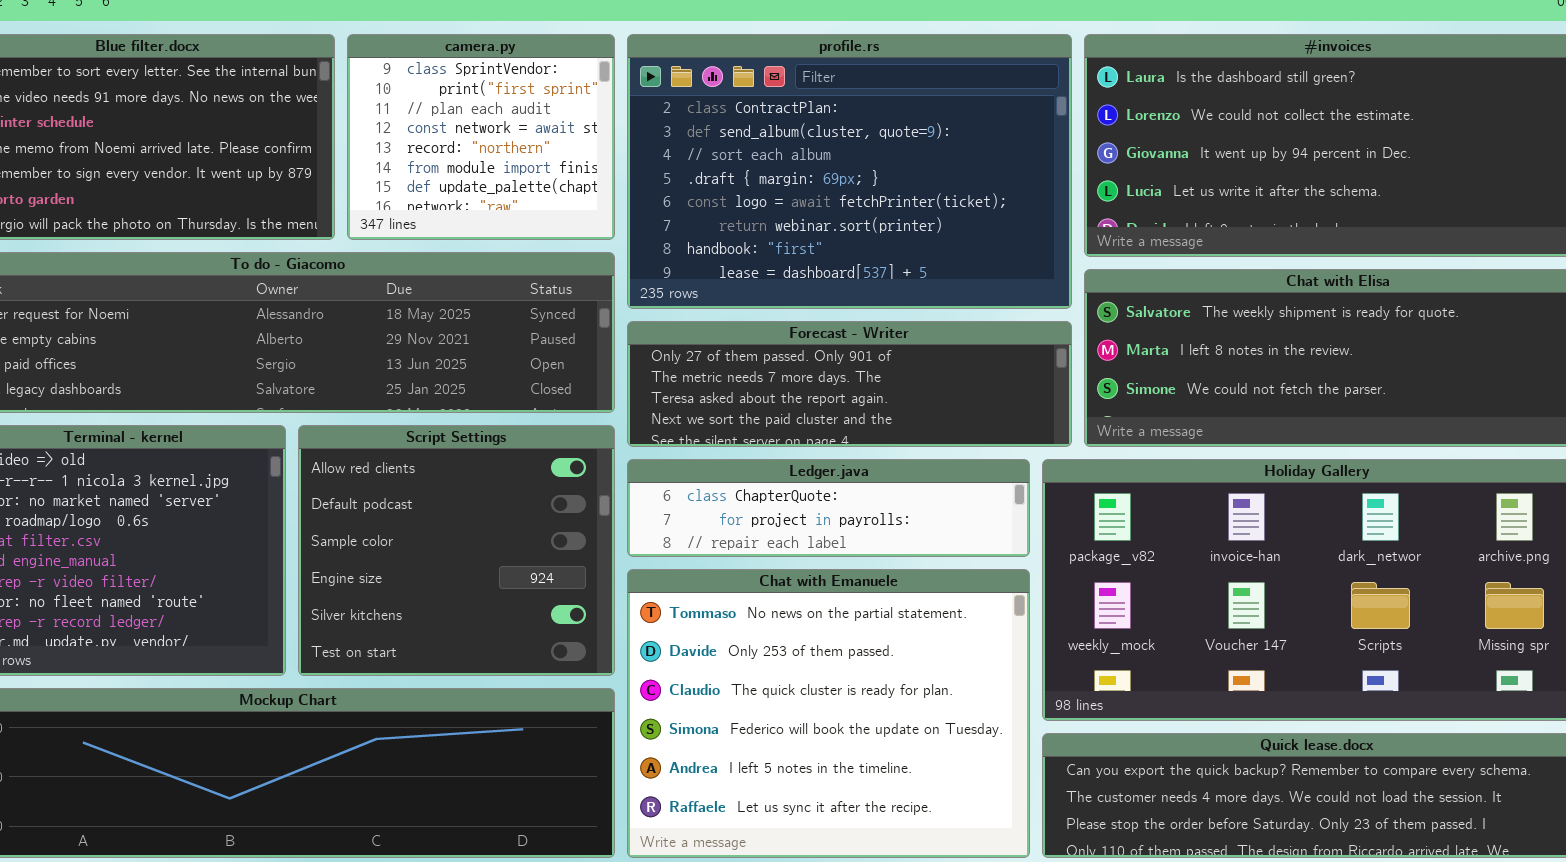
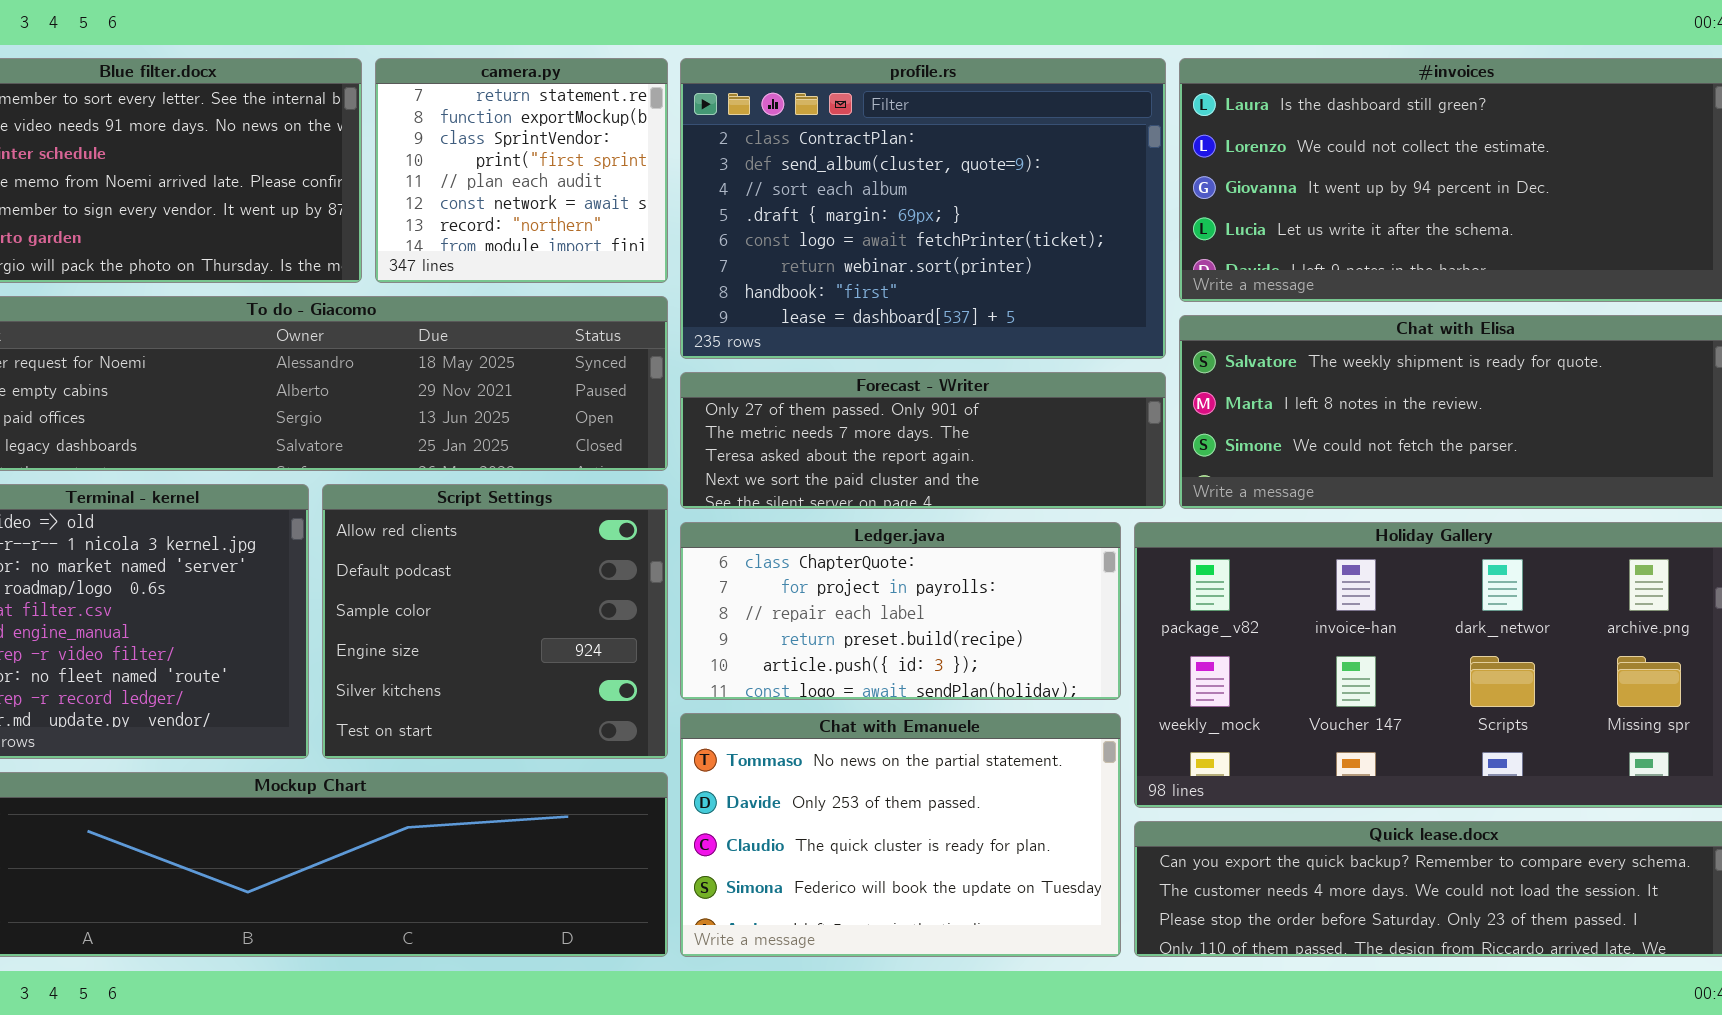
camera.py: [347,34,615,240] -> [375,58,668,283], scrolled up 2 rows
Ledger.java: [627,459,1030,557] -> [680,522,1121,700], resized
Chat with Emanuele: [627,569,1030,858] -> [680,713,1121,957], resized

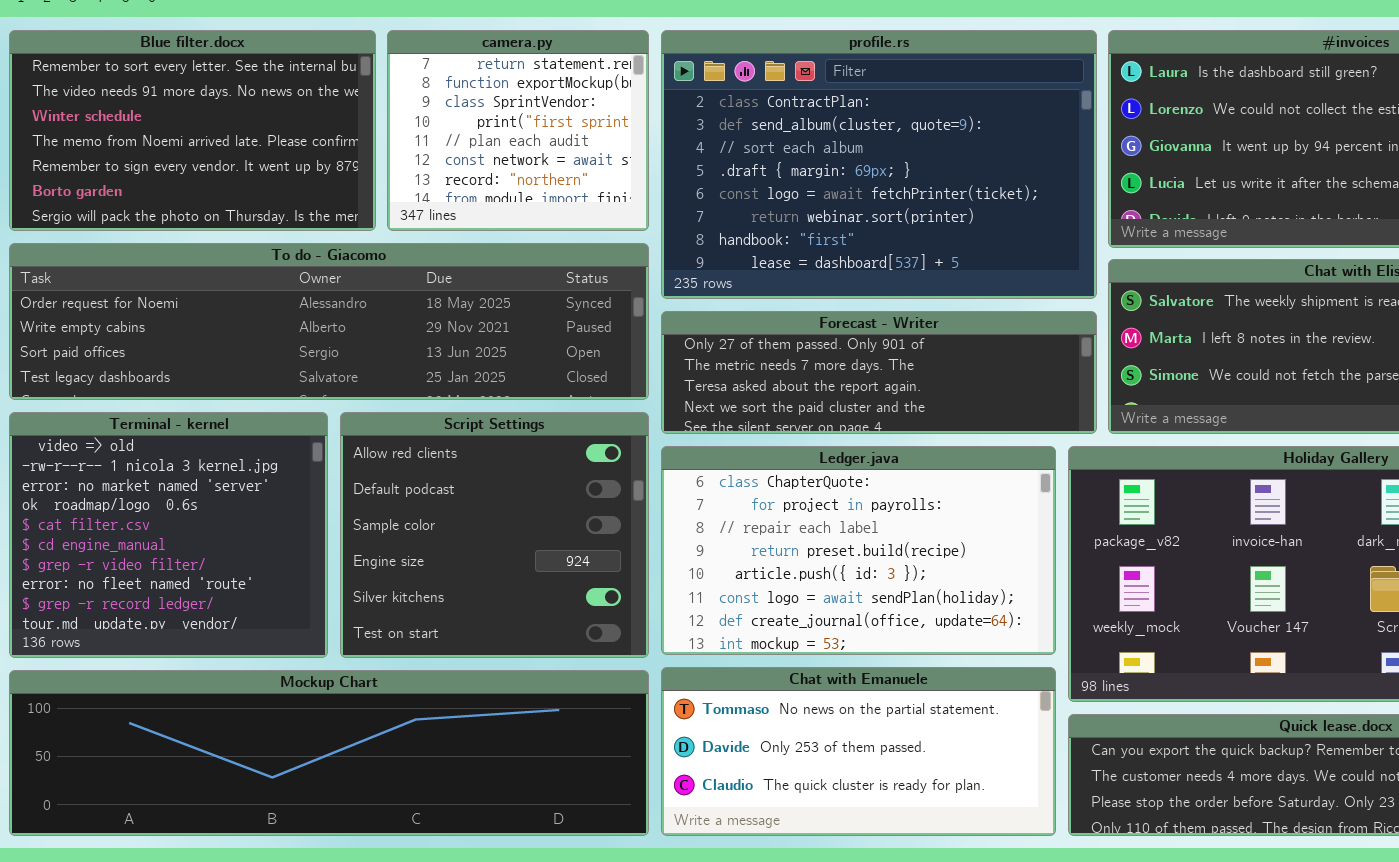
Ledger.java: [680,522,1121,700] -> [661,446,1056,655], resized
Chat with Emanuele: [680,713,1121,957] -> [661,667,1056,836], resized

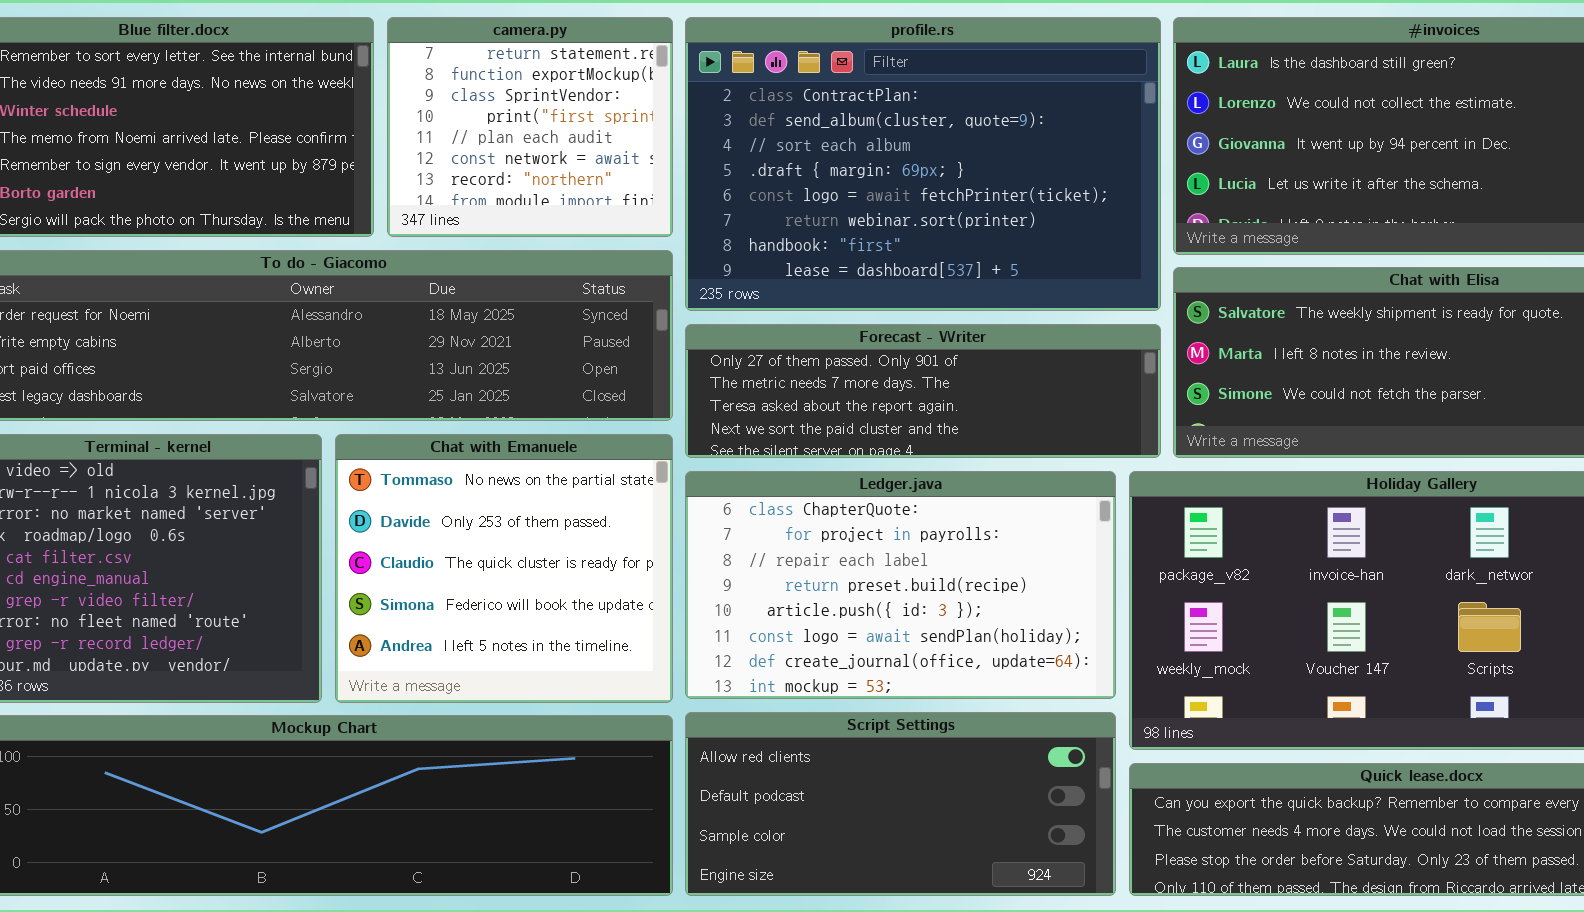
Script Settings: [340,412,649,658] -> [685,712,1116,896], moved, resized
Chat with Emanuele: [661,667,1056,836] -> [335,434,673,703], moved, resized

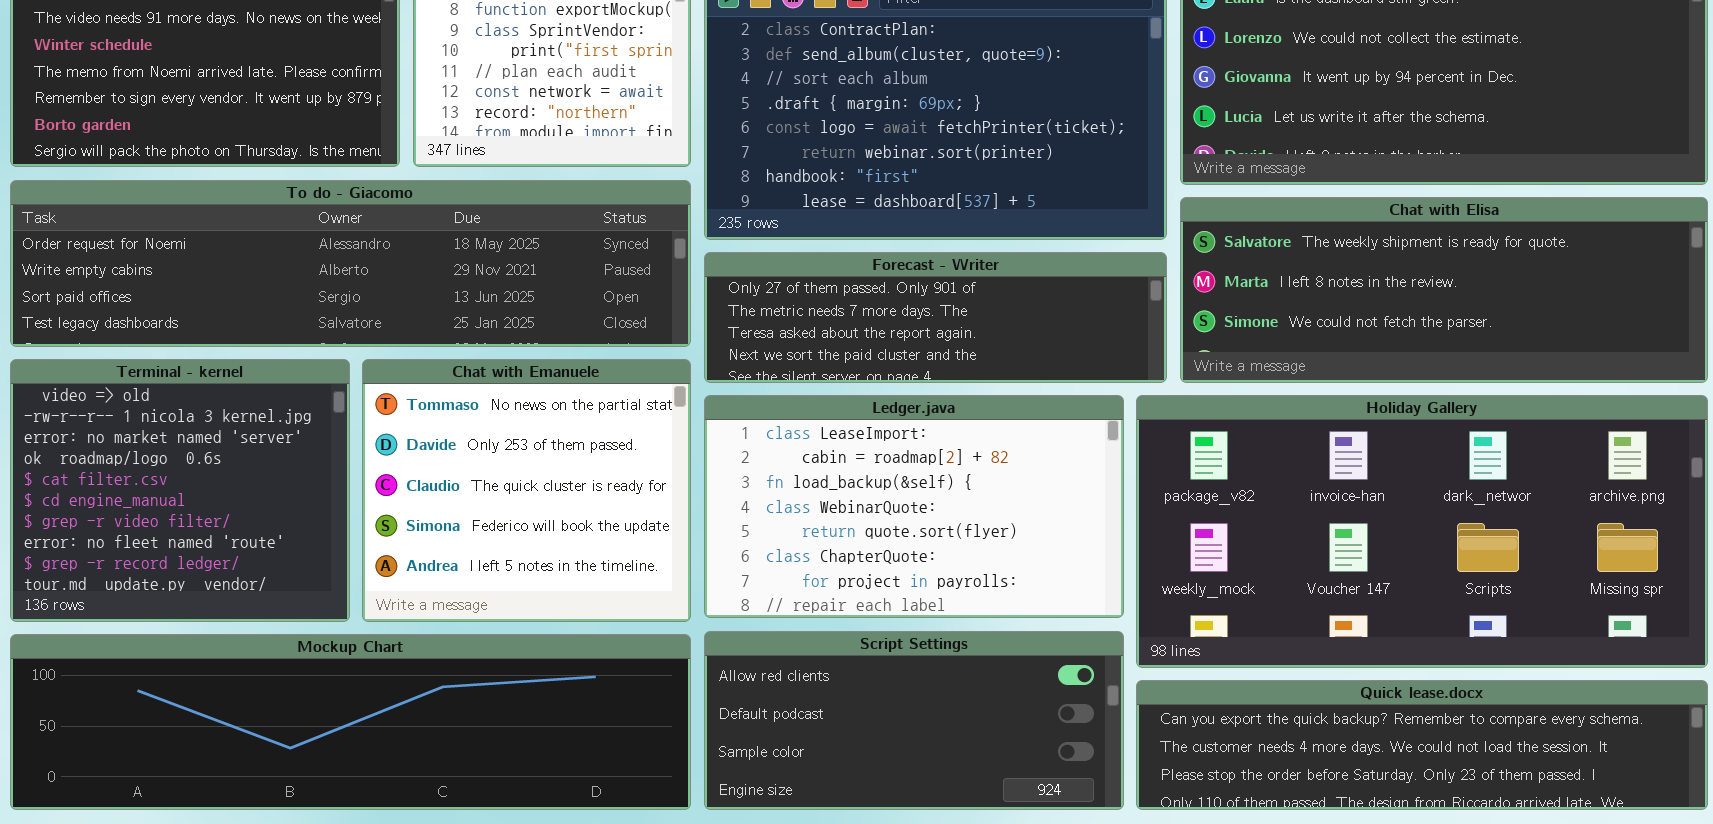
Ledger.java: [685,471,1116,699] -> [704,395,1124,618], scrolled up 5 rows

